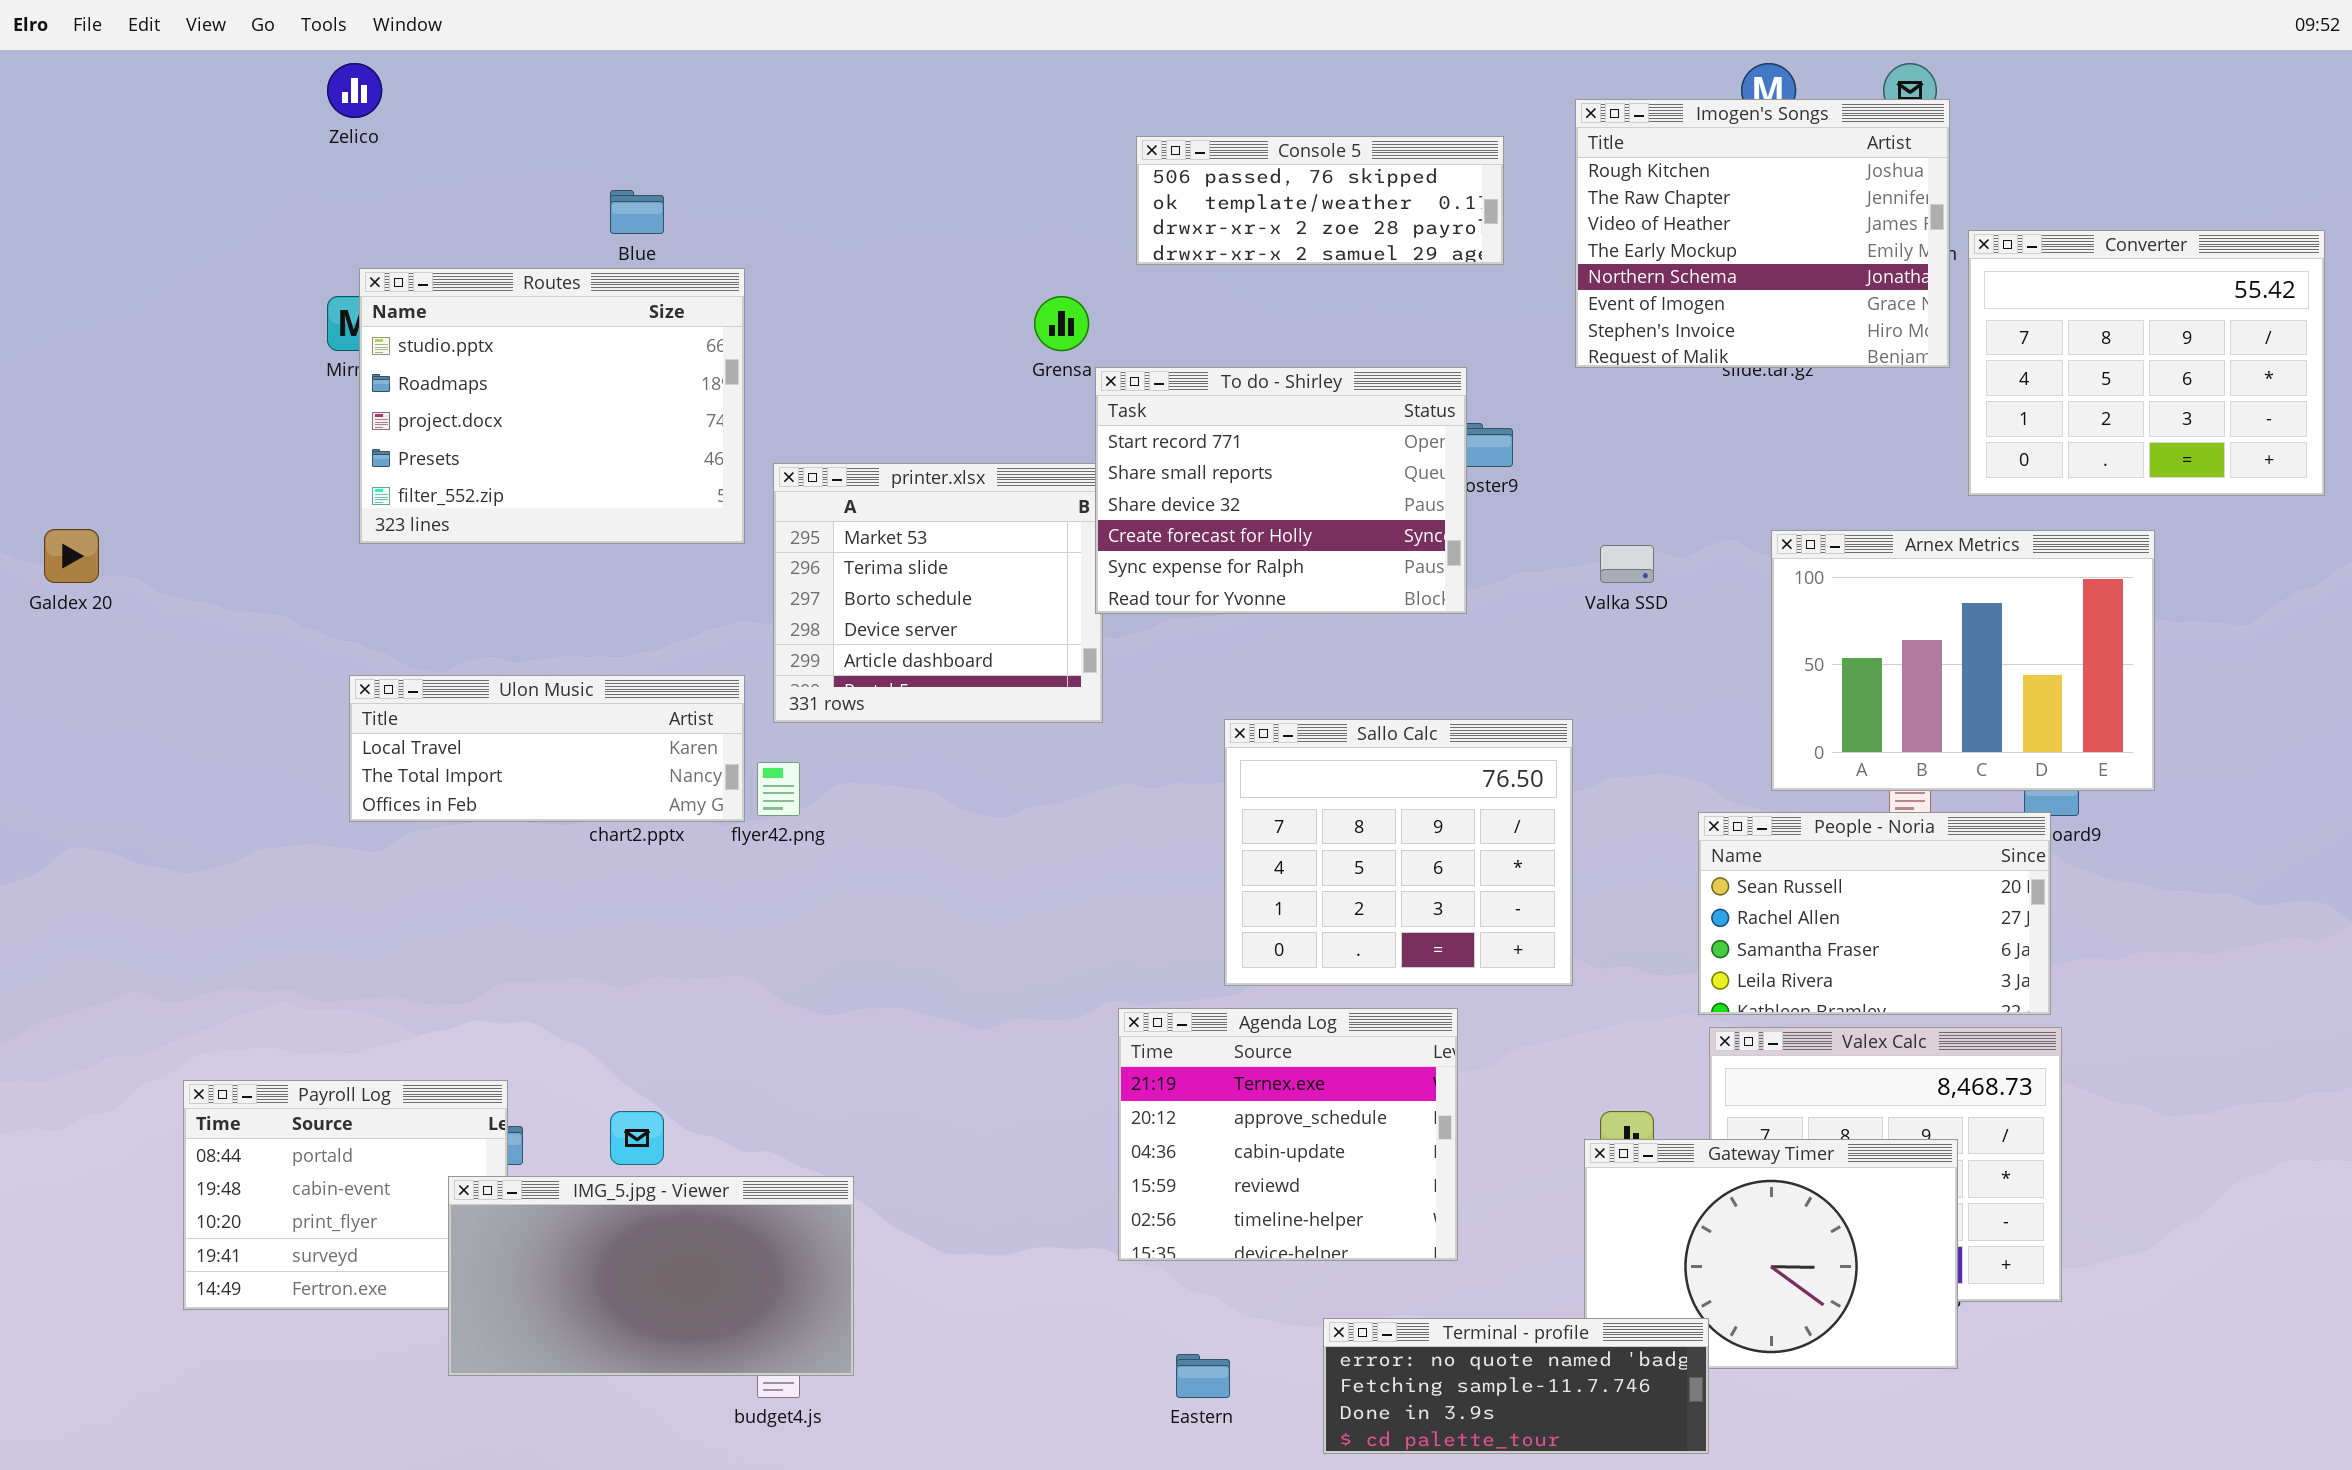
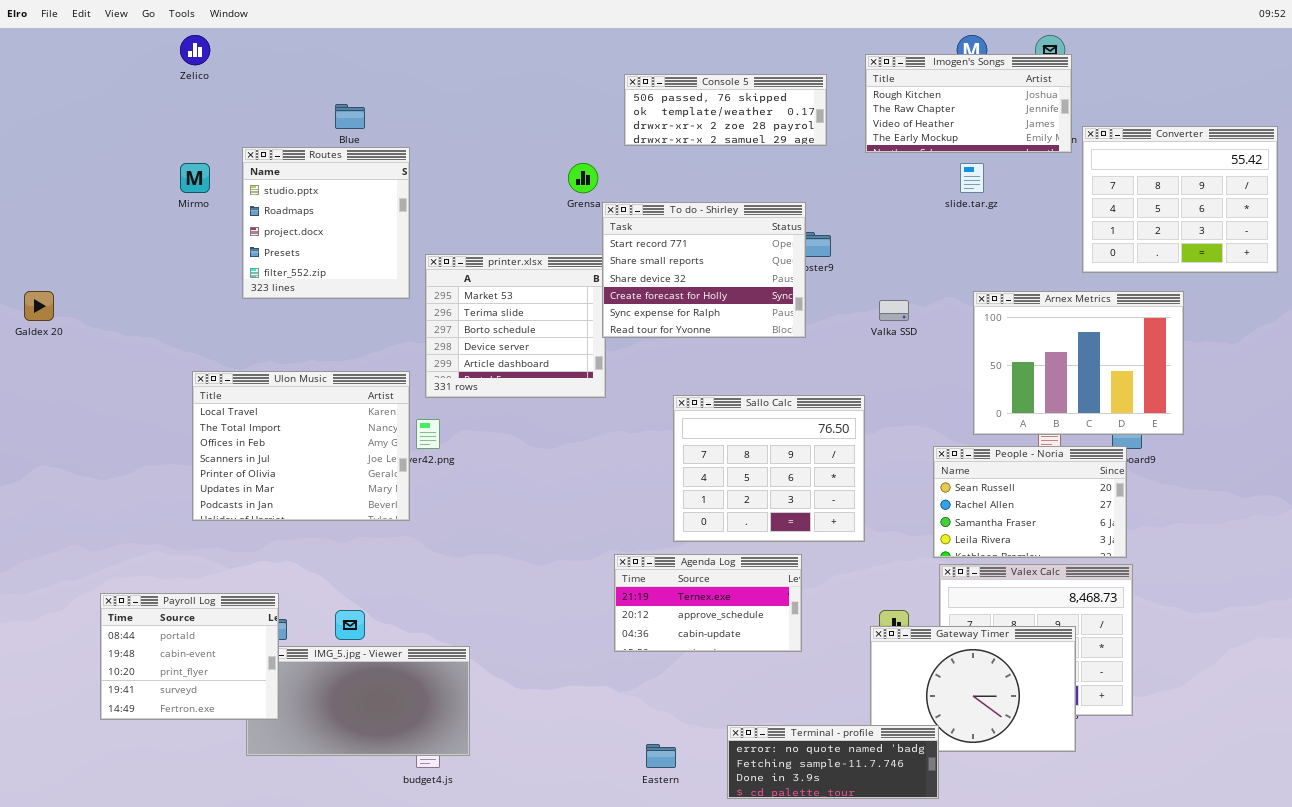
Imogen's Songs: [1575,99,1950,368] -> [865,54,1072,153], resized
Routes: [359,268,745,544] -> [242,147,410,299], resized
Ulon Music: [349,675,745,822] -> [192,371,410,521], resized
Agenda Log: [1118,1008,1458,1261] -> [614,554,802,652], resized
Payroll Log: [183,1080,508,1310] -> [100,593,279,720], raised

